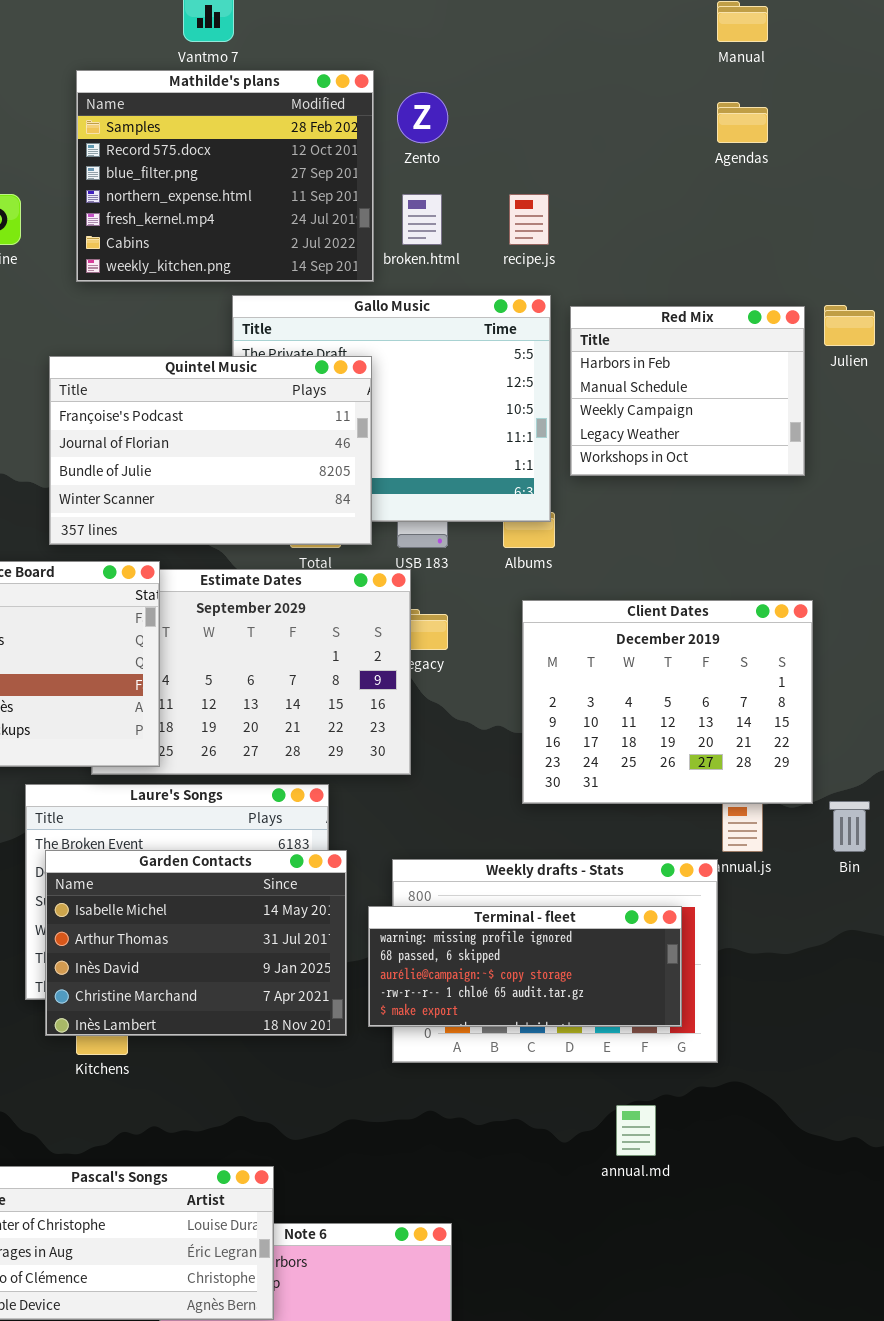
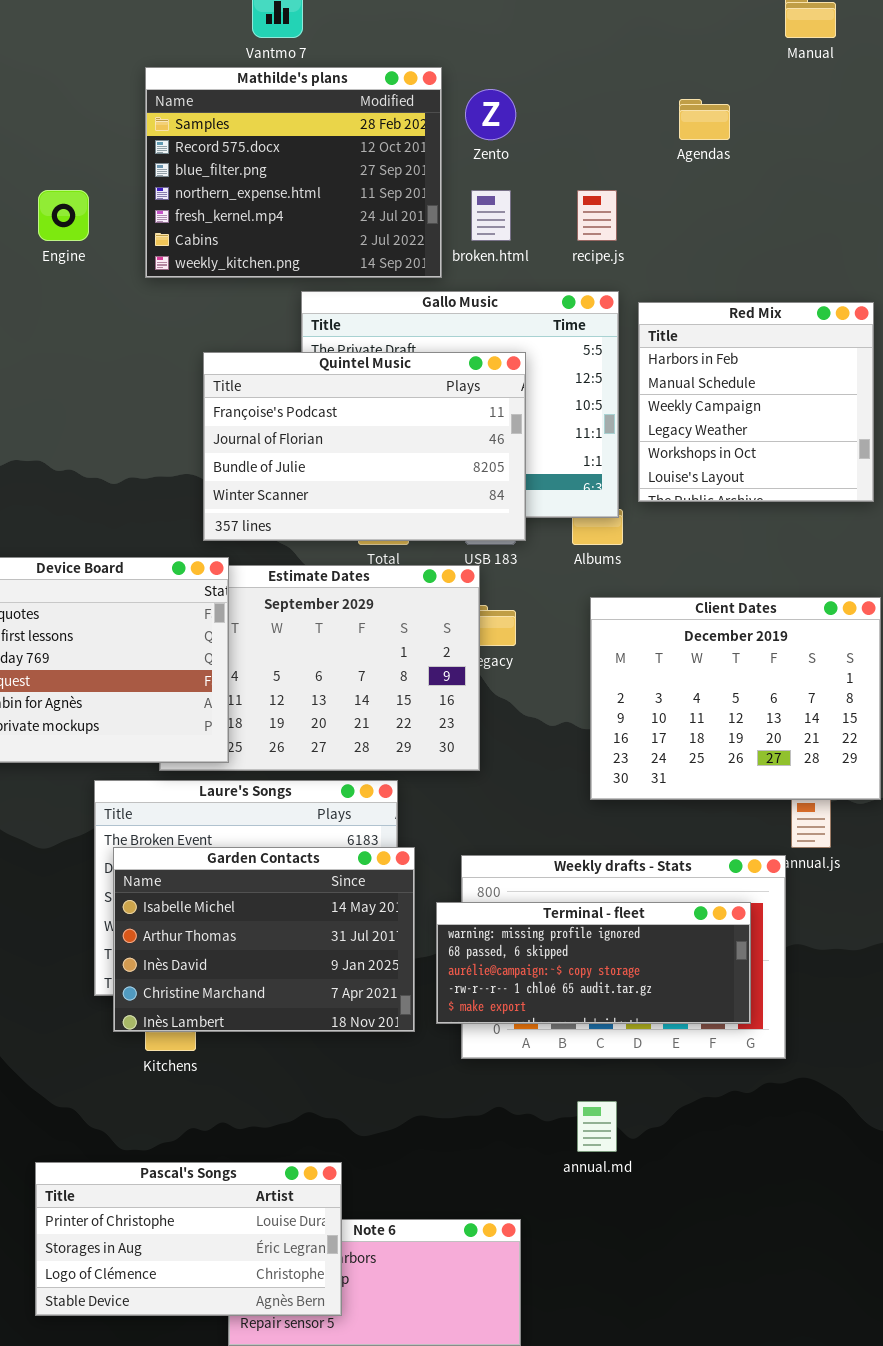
Agendas: [717,102,768,143] -> [679,99,730,140], moved
Red Mix: [570,306,805,476] -> [638,302,874,502], resized
Quintel Music: [49,356,372,545] -> [203,352,526,541], moved
annual.md: [616,1105,656,1156] -> [577,1101,617,1152], moved

